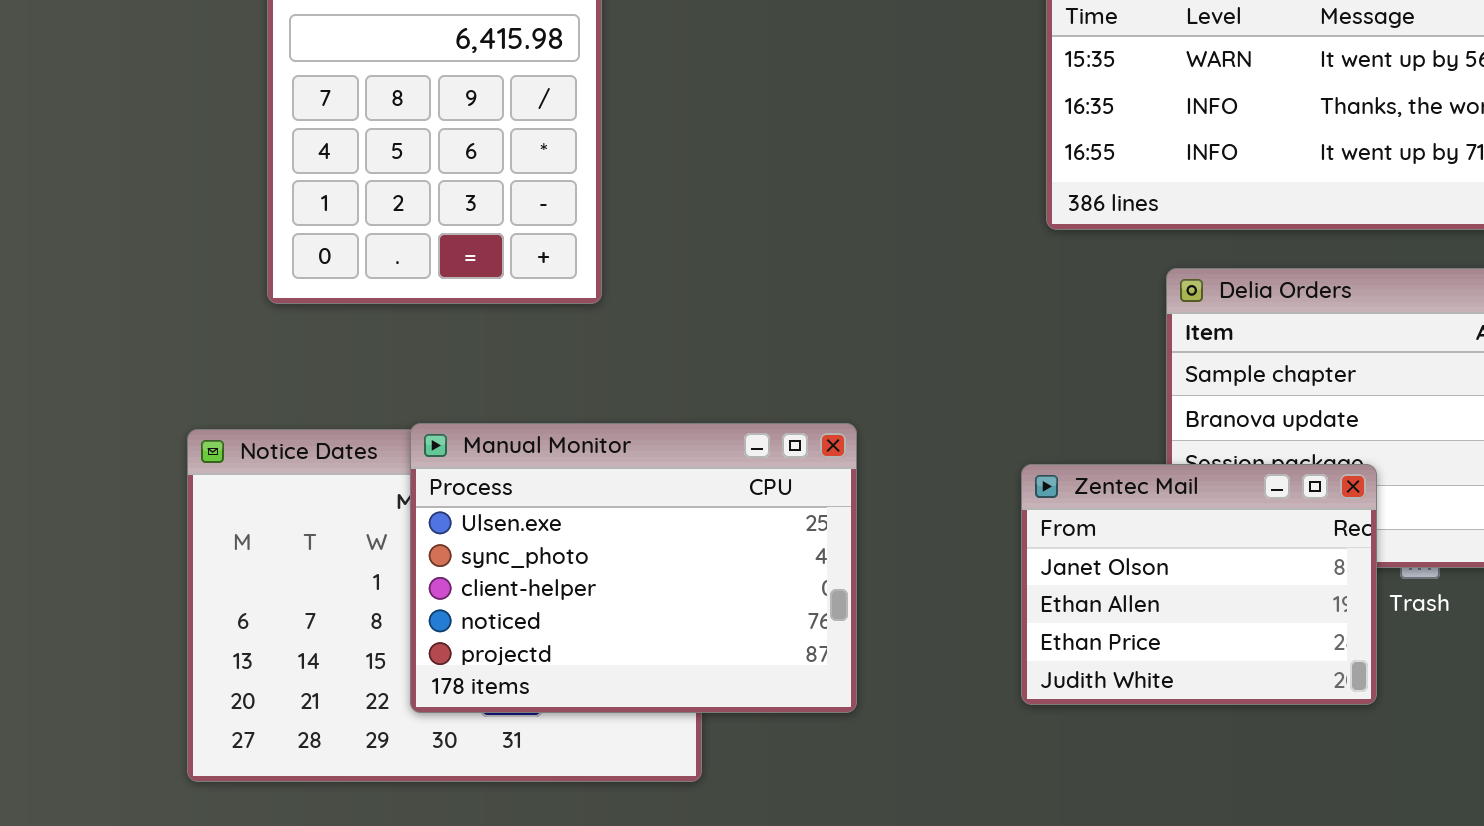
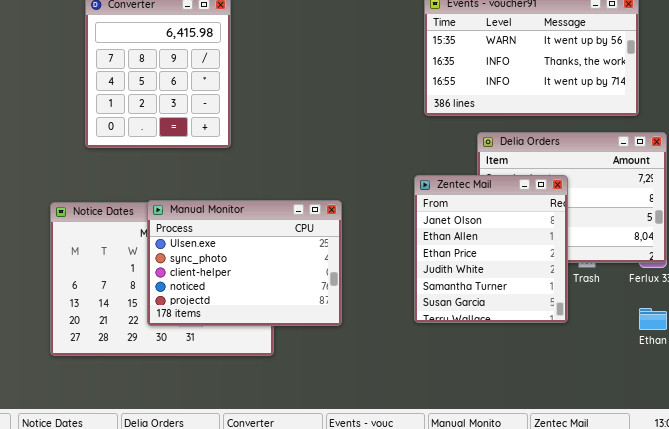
Zentec Mail: [1021,464,1377,705] -> [414,175,568,323], resized

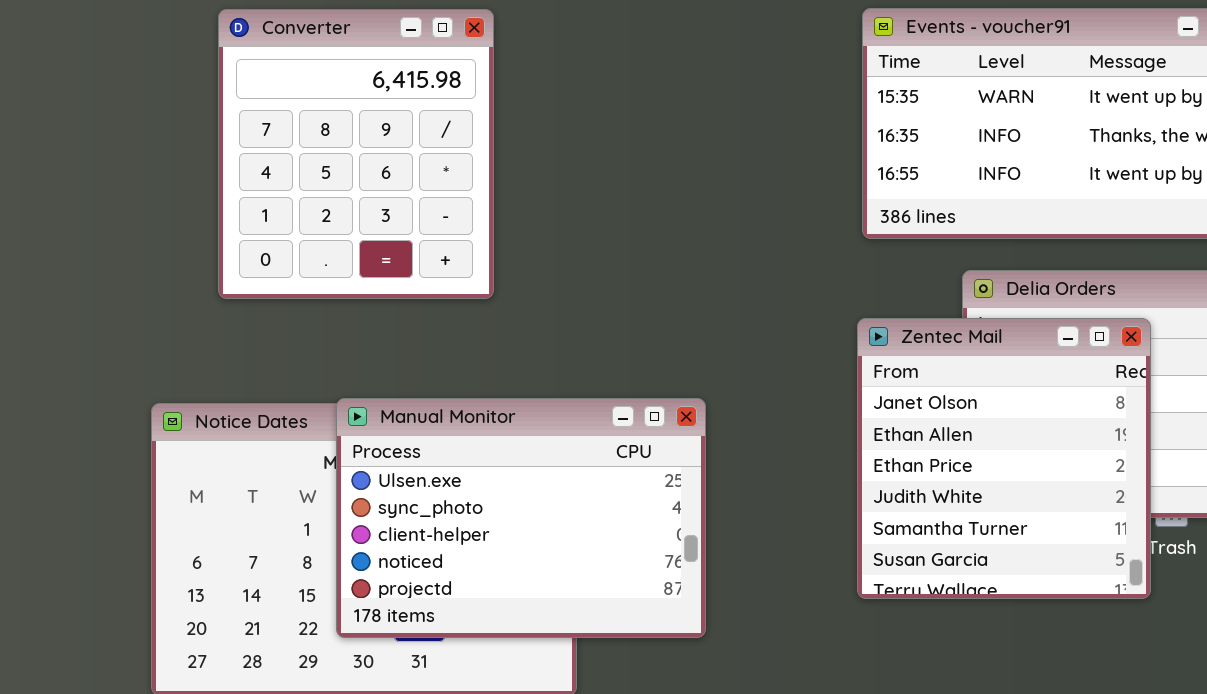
Zentec Mail: [414,175,568,323] -> [857,318,1151,599], moved

